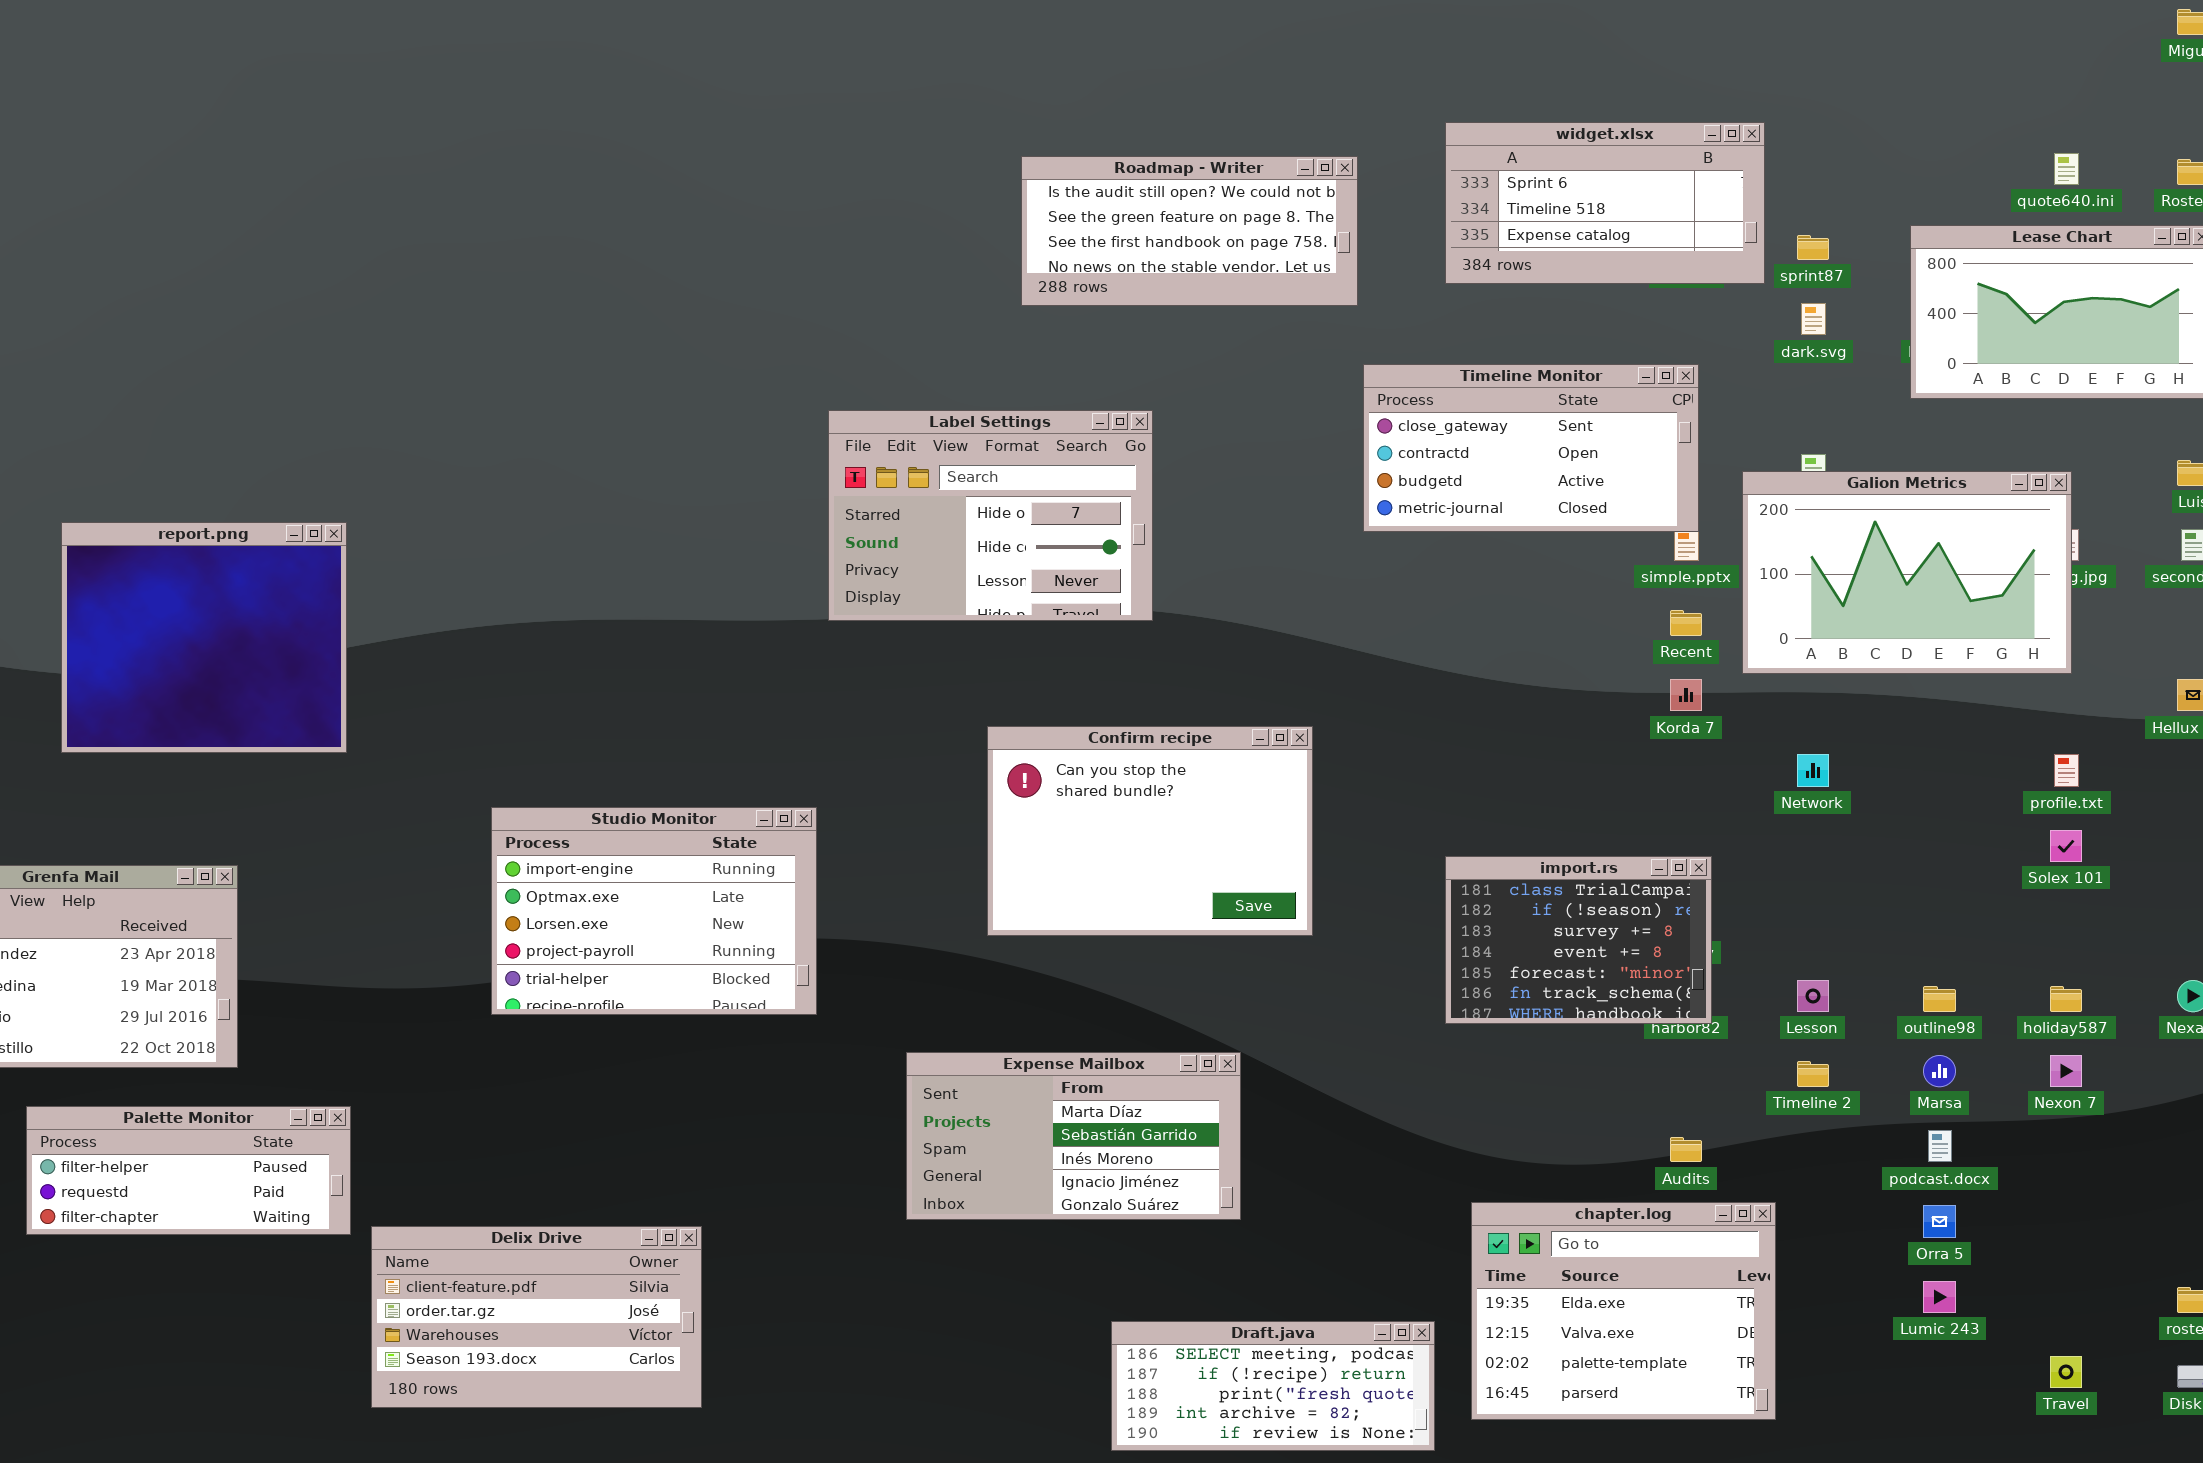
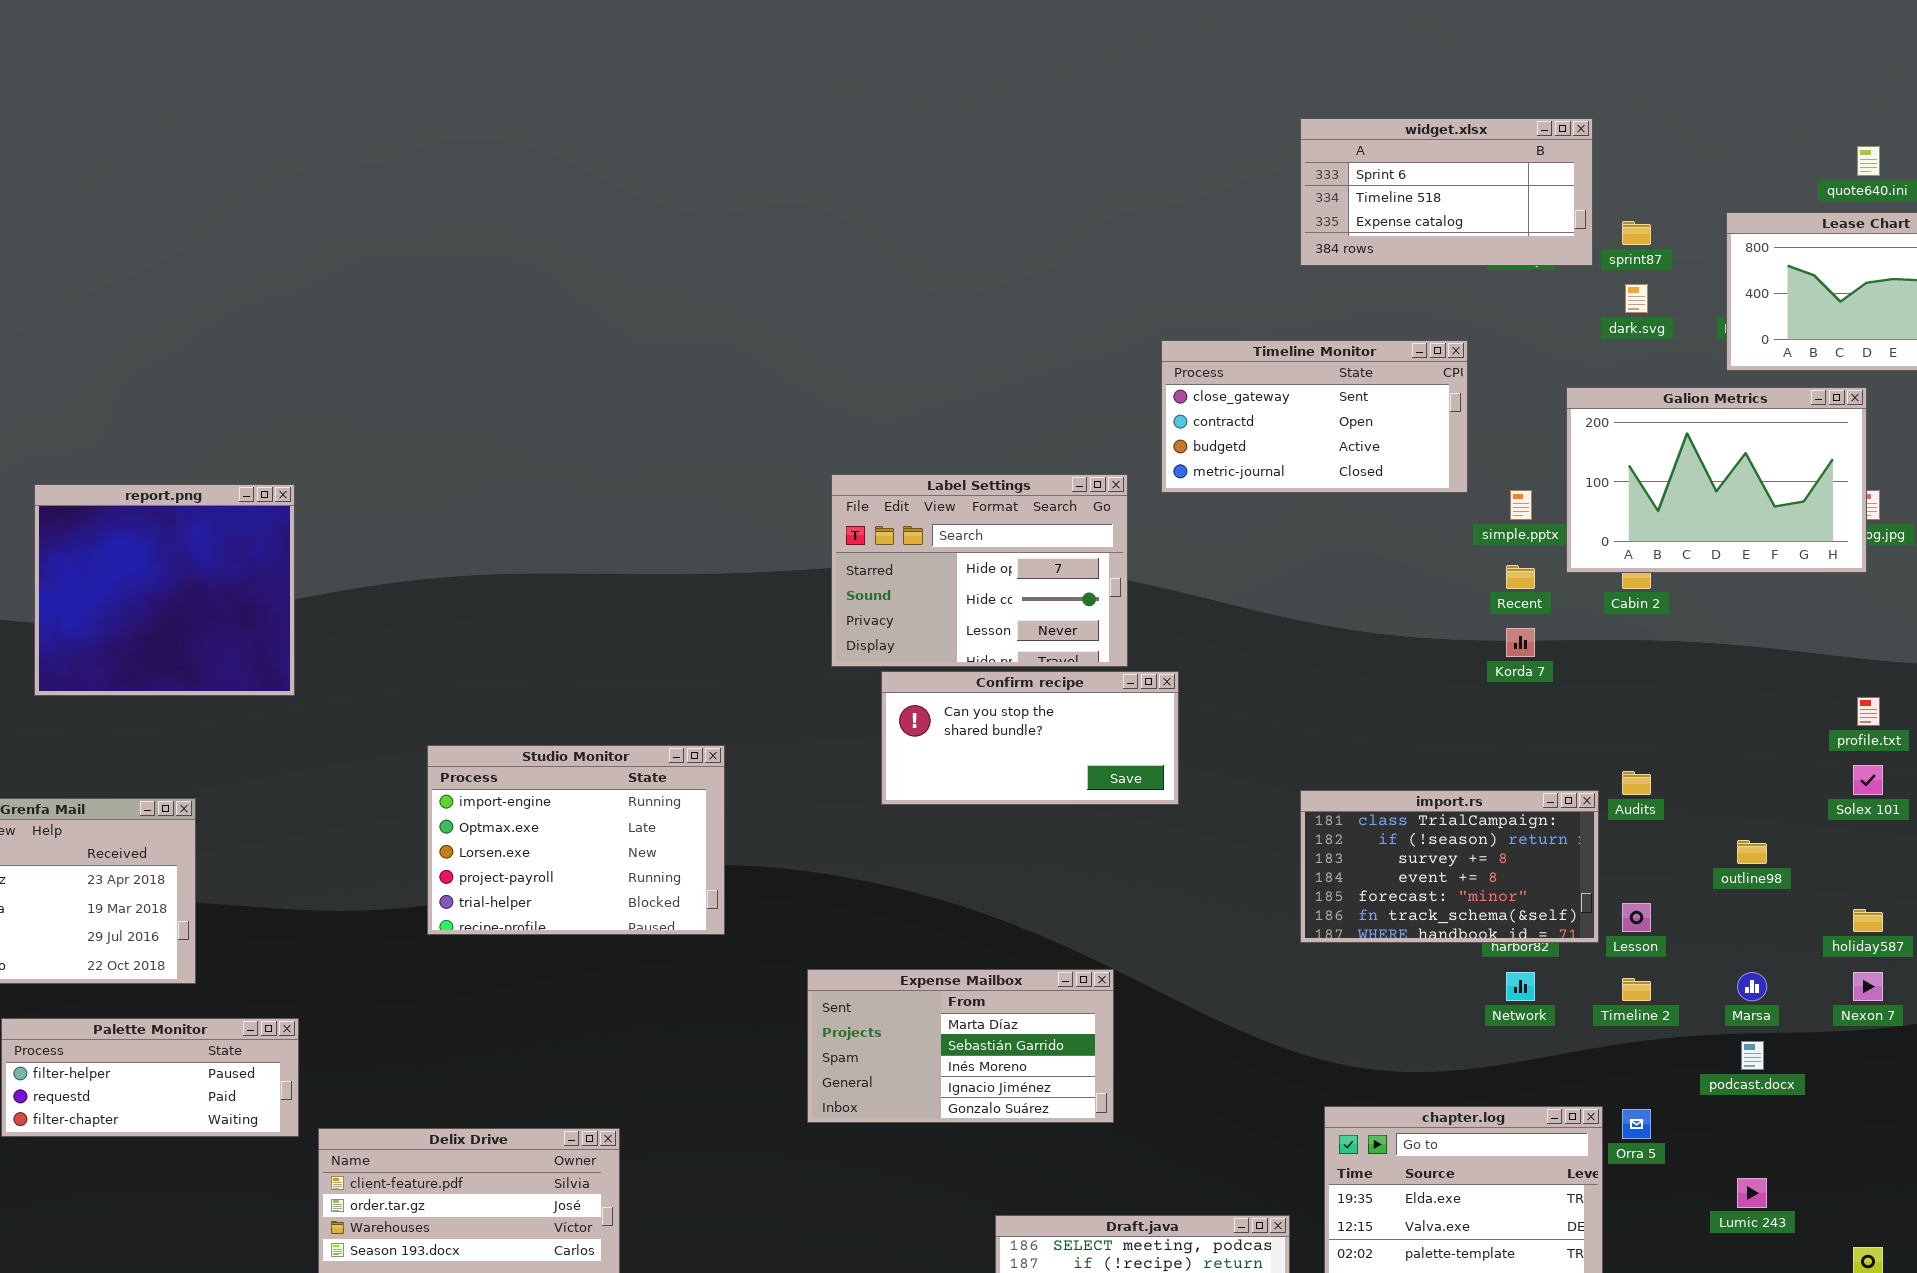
Roadmap - Writer: [1021,156,1358,306] -> none, closed
Timeline Monitor: [1363,364,1699,532] -> [1161,340,1468,493], moved
Label Settings: [828,410,1153,621] -> [831,474,1128,667], moved
Galion Metrics: [1742,471,2072,674] -> [1566,387,1867,573], moved
Confirm recipe: [987,726,1313,936] -> [881,671,1179,805], resized
Network: [1797,754,1829,787] -> [1506,972,1535,1001], moved
import.rs: [1445,856,1712,1024] -> [1300,790,1599,943], resized
outline98: [1923,986,1956,1012] -> [1737,840,1767,864], moved
Audits: [1670,1137,1702,1162] -> [1622,771,1651,795], moved
Orra 5: [1923,1205,1956,1238] -> [1622,1109,1651,1139], moved

